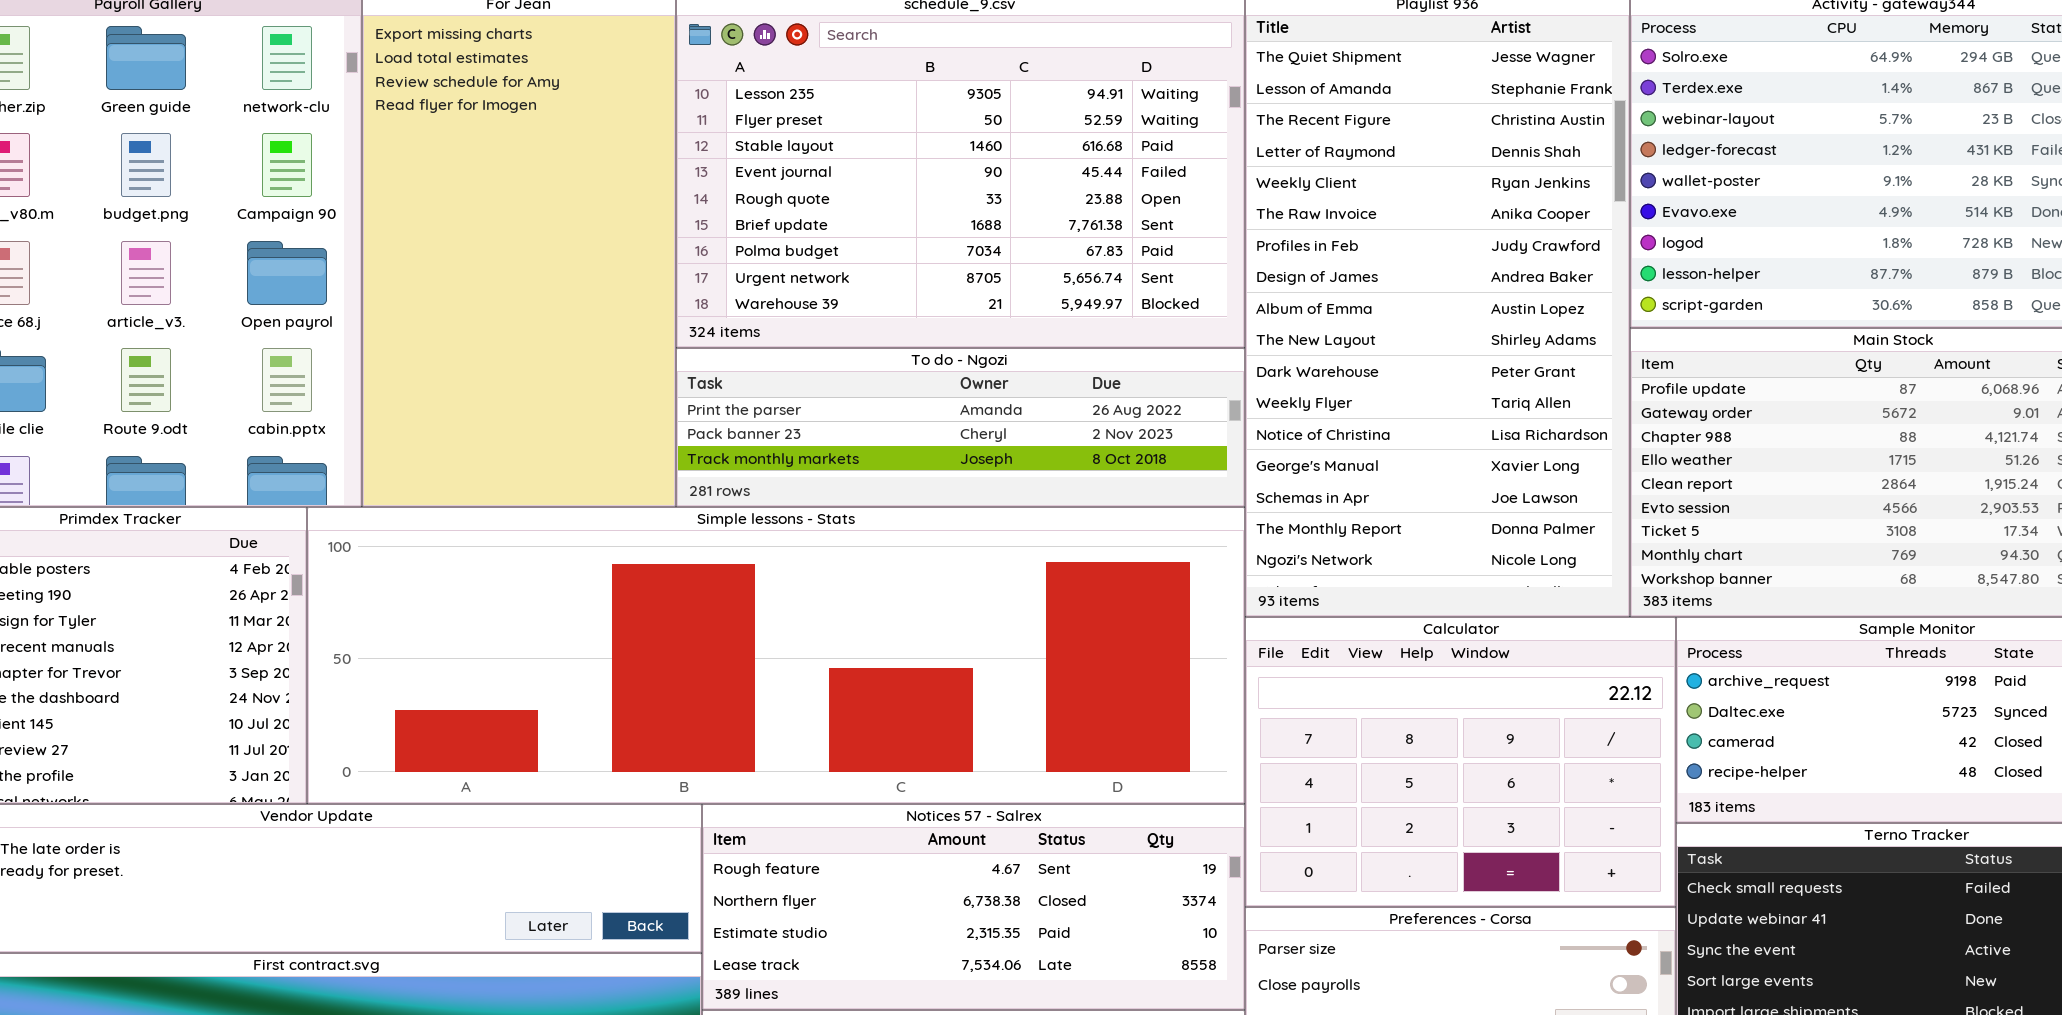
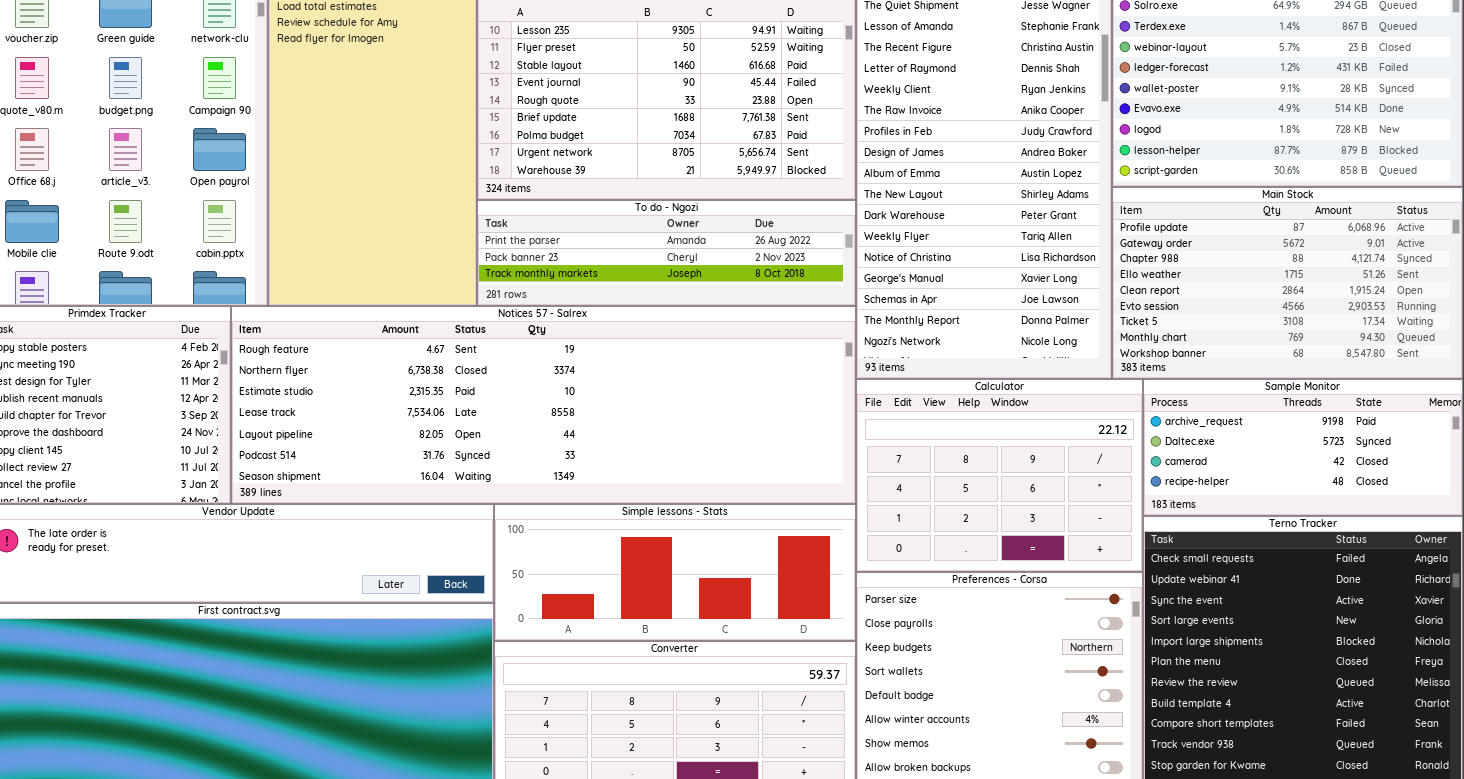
Simple lessons - Stats: [307,507,1245,804] -> [494,504,856,641], moved, resized
Notices 57 - Salrex: [702,804,1245,1010] -> [231,306,856,504], moved, resized

